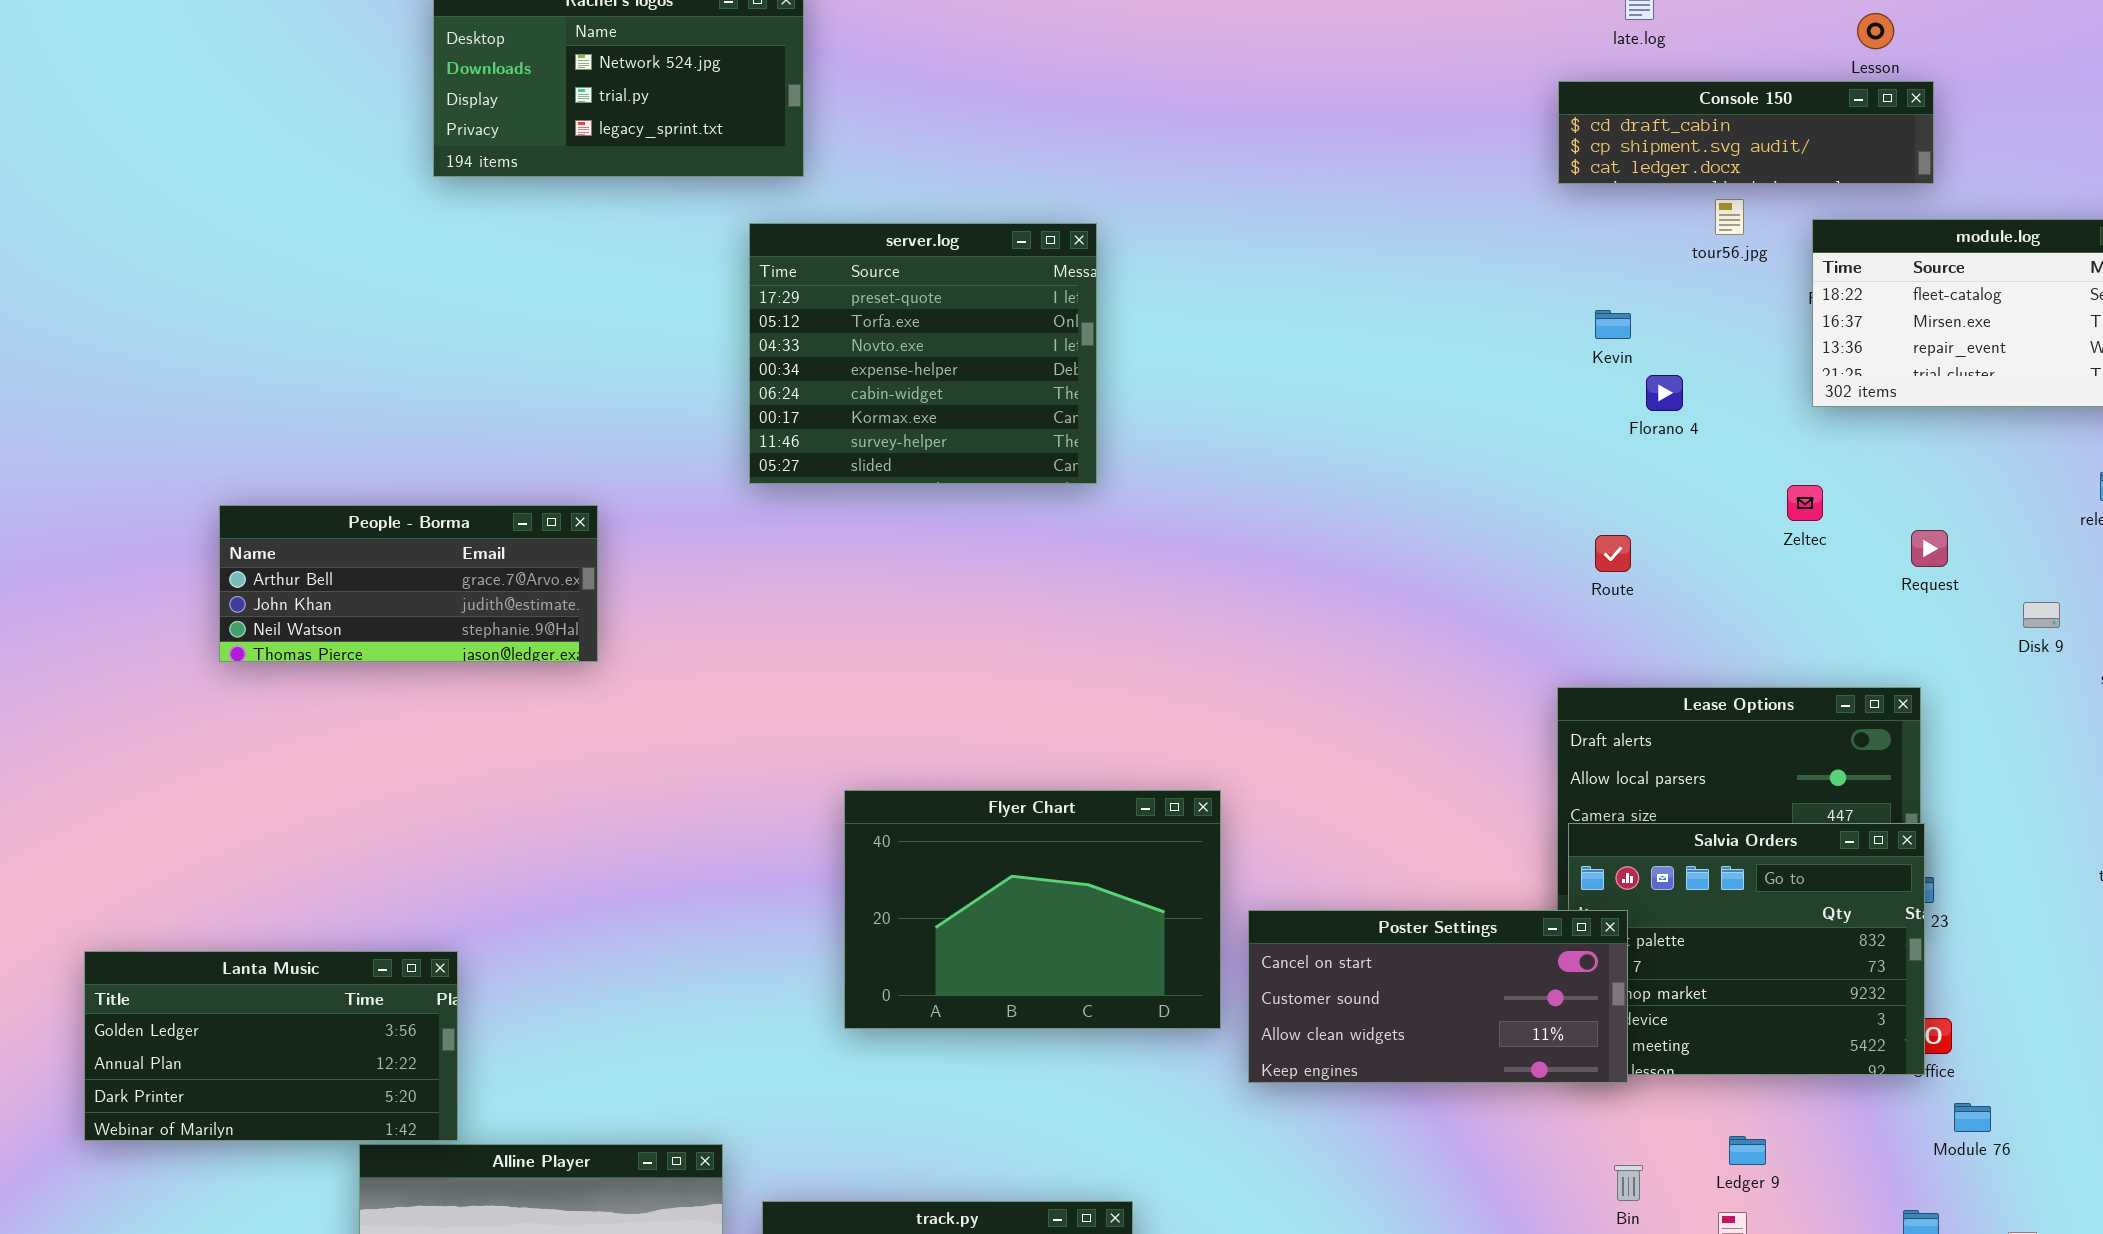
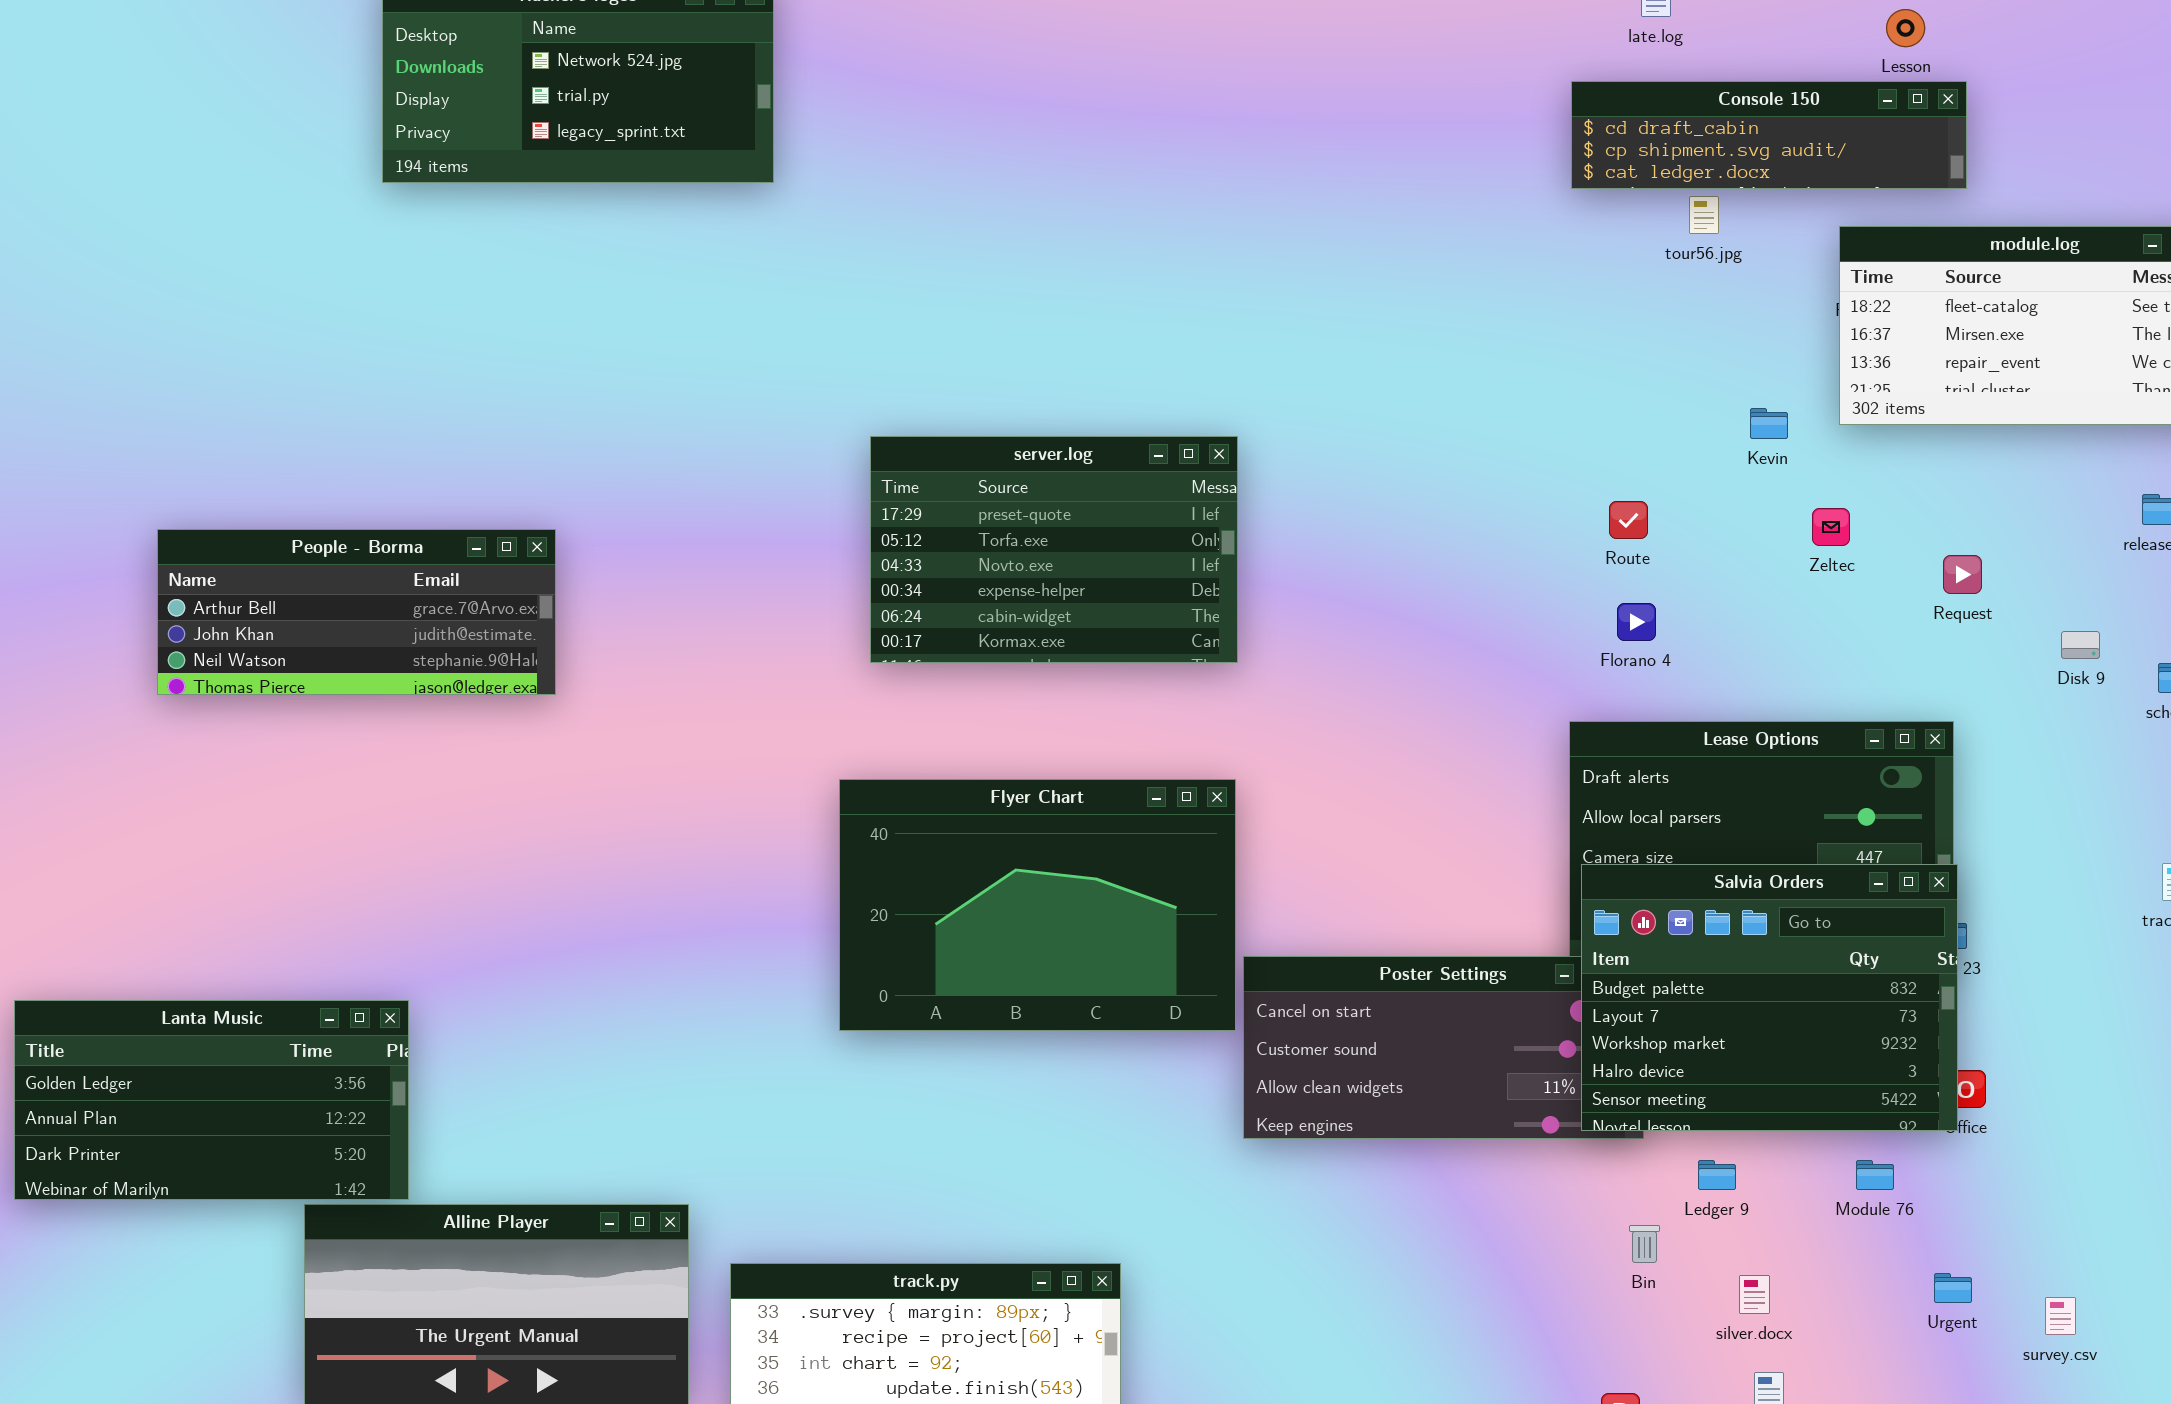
tour56.jpg: [1715,199,1744,235] -> [1689,196,1719,234], moved
server.log: [749,223,1097,484] -> [870,436,1238,663], moved, resized
Kevin: [1595,310,1631,339] -> [1750,408,1788,439], moved
Florano 4: [1646,375,1683,411] -> [1617,603,1656,641], moved
Route: [1595,535,1631,572] -> [1609,501,1648,539], moved
Flyer Chart: [844,790,1221,1029] -> [839,779,1236,1031], moved
Salvia Orders: [1568,823,1925,1075] -> [1581,864,1958,1131], raised
Module 76: [1954,1103,1991,1132] -> [1856,1160,1894,1190], moved
Ledger 9: [1729,1136,1766,1165] -> [1698,1160,1736,1190], moved

